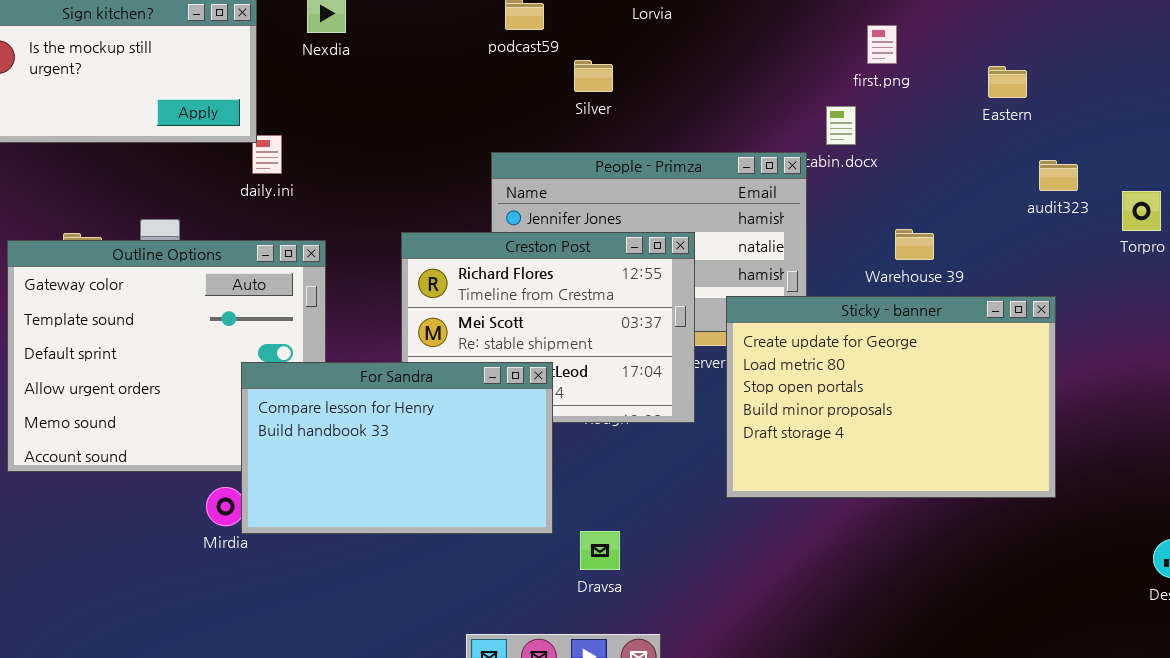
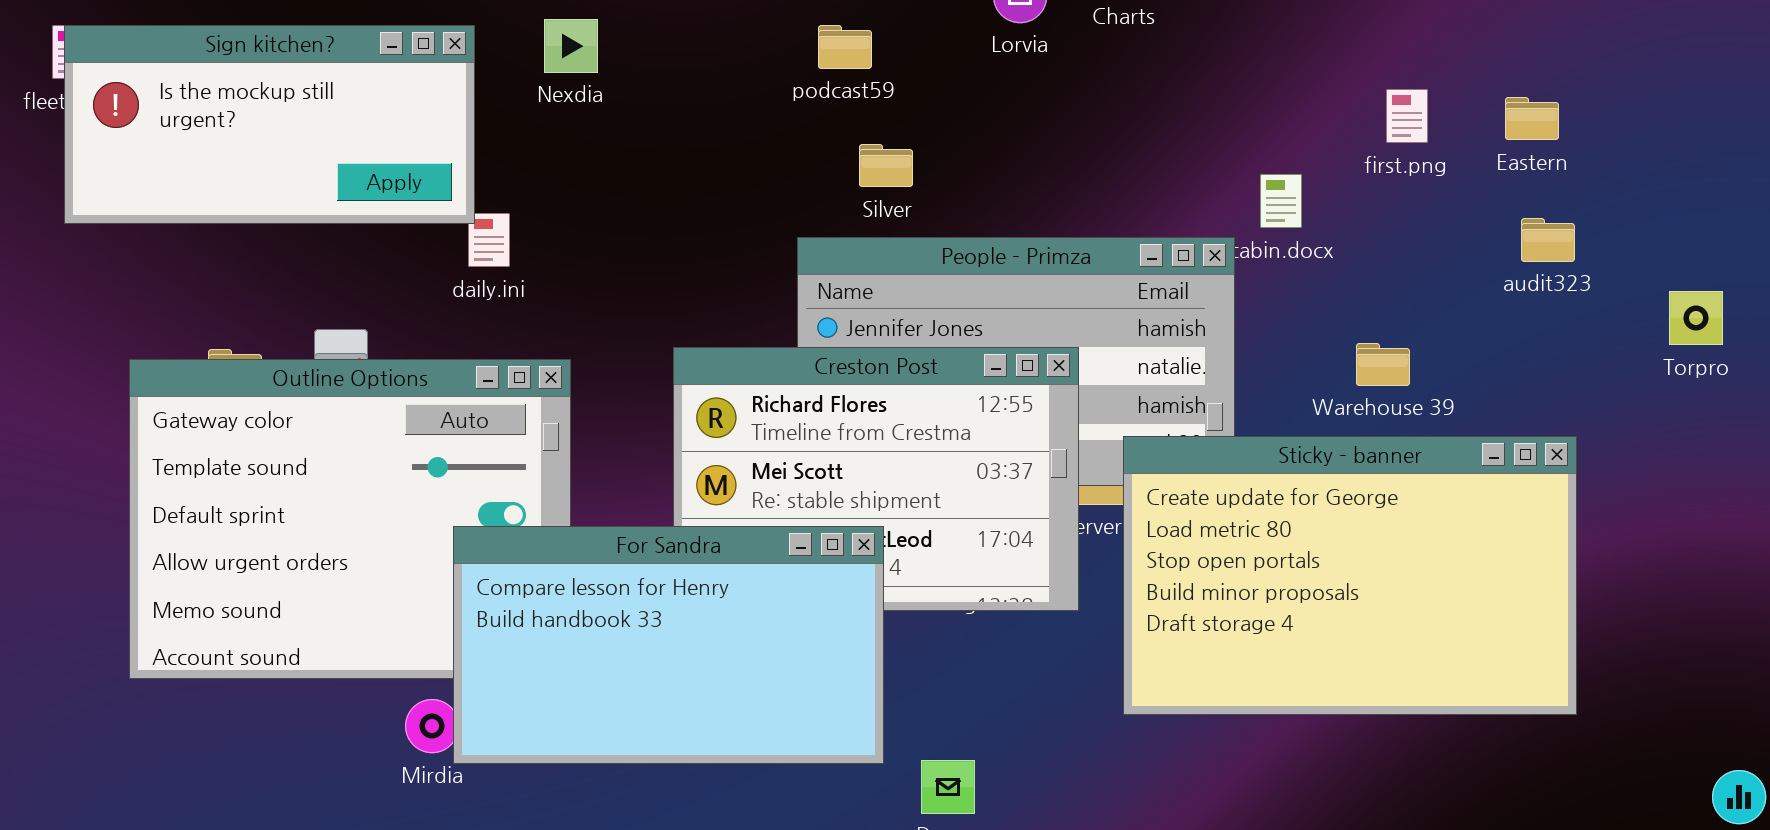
first.png: [867,25,897,64] -> [1386,89,1428,143], moved
Silver: [574,60,613,92] -> [859,144,913,187], moved
Eastern: [988,66,1027,98] -> [1505,97,1559,140], moved
audit323: [1039,160,1078,191] -> [1521,218,1575,262], moved

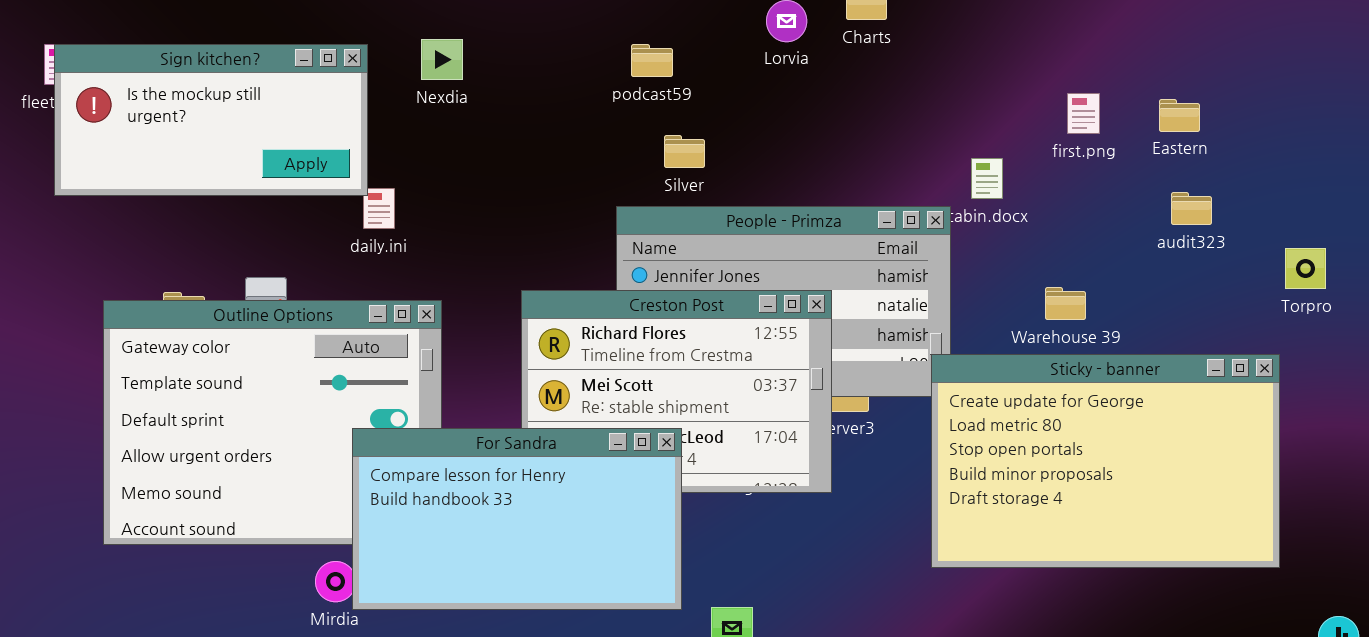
Sticky - banner: [1123,436,1577,715] -> [931,354,1280,568], moved

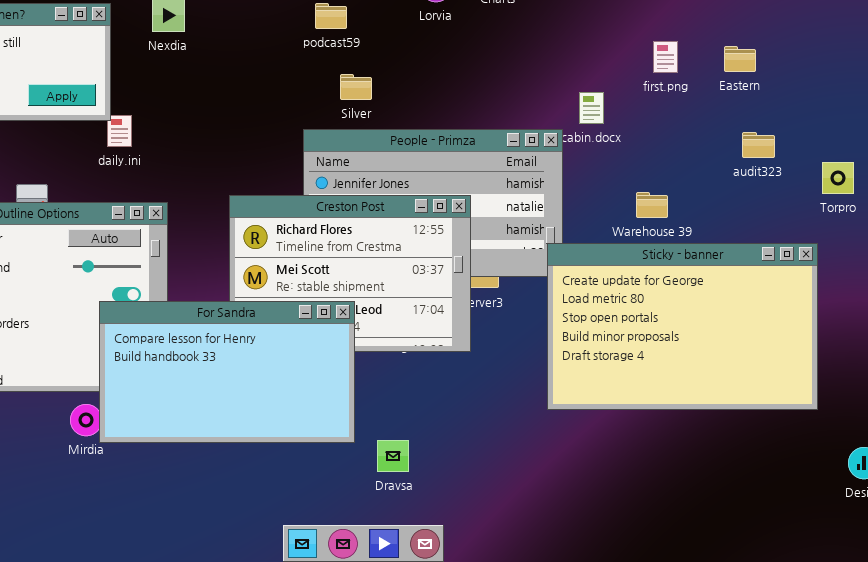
audit323: [1171,192,1212,225] -> [742,132,775,158], moved

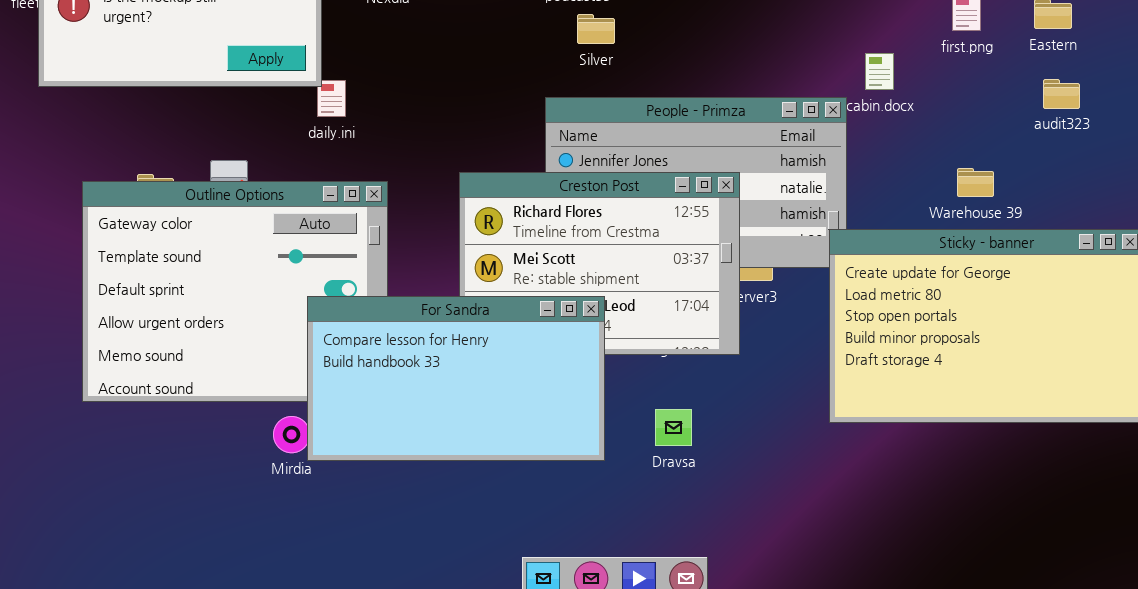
Silver: [340,74,372,100] -> [577,14,615,44], moved
audit323: [742,132,775,158] -> [1043,79,1080,109], moved
Warehouse 39: [636,192,668,218] -> [957,168,994,197], moved
Dravsa: [377,440,409,472] -> [655,409,692,446], moved

